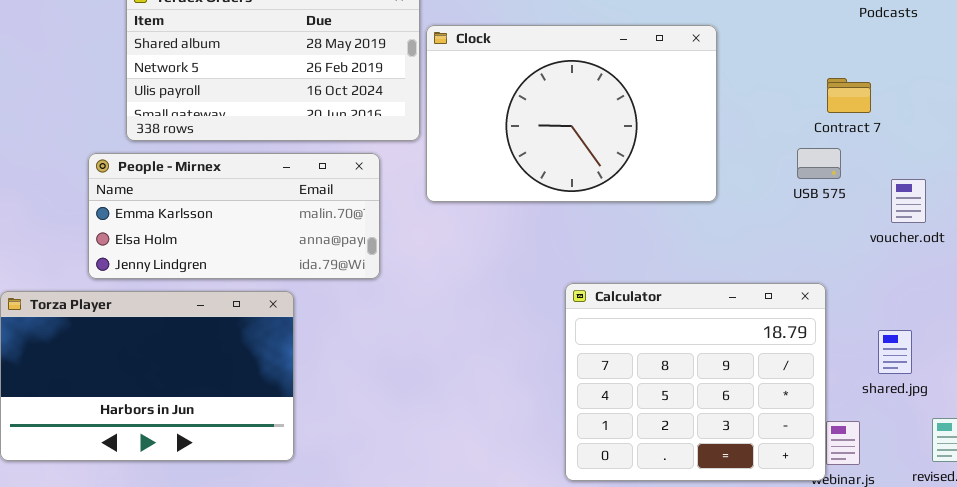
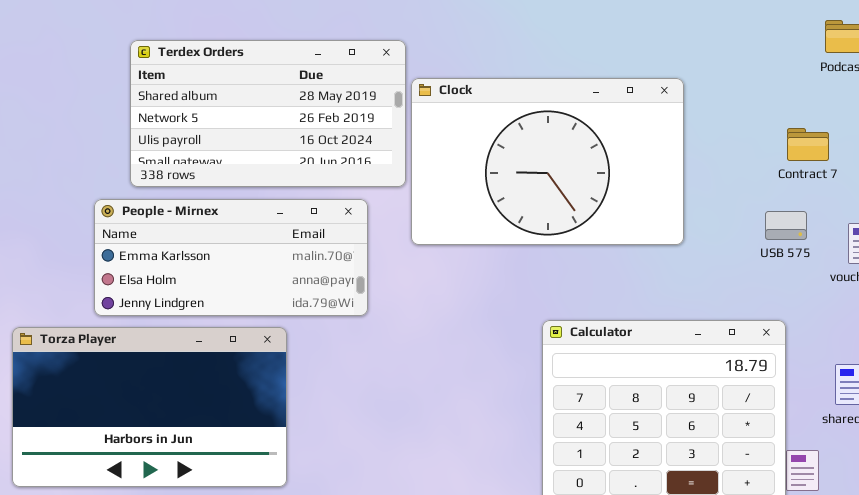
USB 575: [797,148,841,179] -> [765,211,807,240], moved

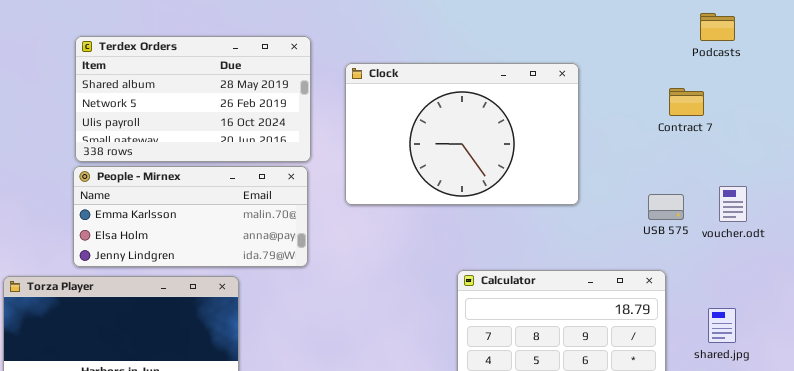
Terdex Orders: [130,40,406,187] -> [75,36,311,162], moved
Contract 7: [787,128,829,161] -> [669,88,704,116], moved
USB 575: [765,211,807,240] -> [648,194,684,220], moved

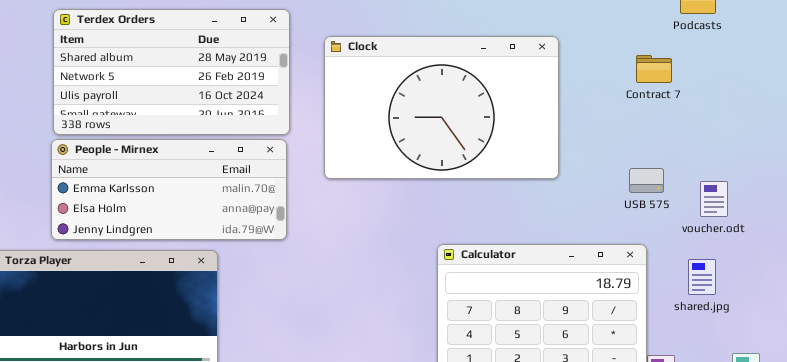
Contract 7: [669,88,704,116] -> [636,55,672,83], moved
voucher.odt: [719,186,747,222] -> [700,181,728,217], moved
shared.jpg: [708,308,736,343] -> [688,259,716,295], moved

